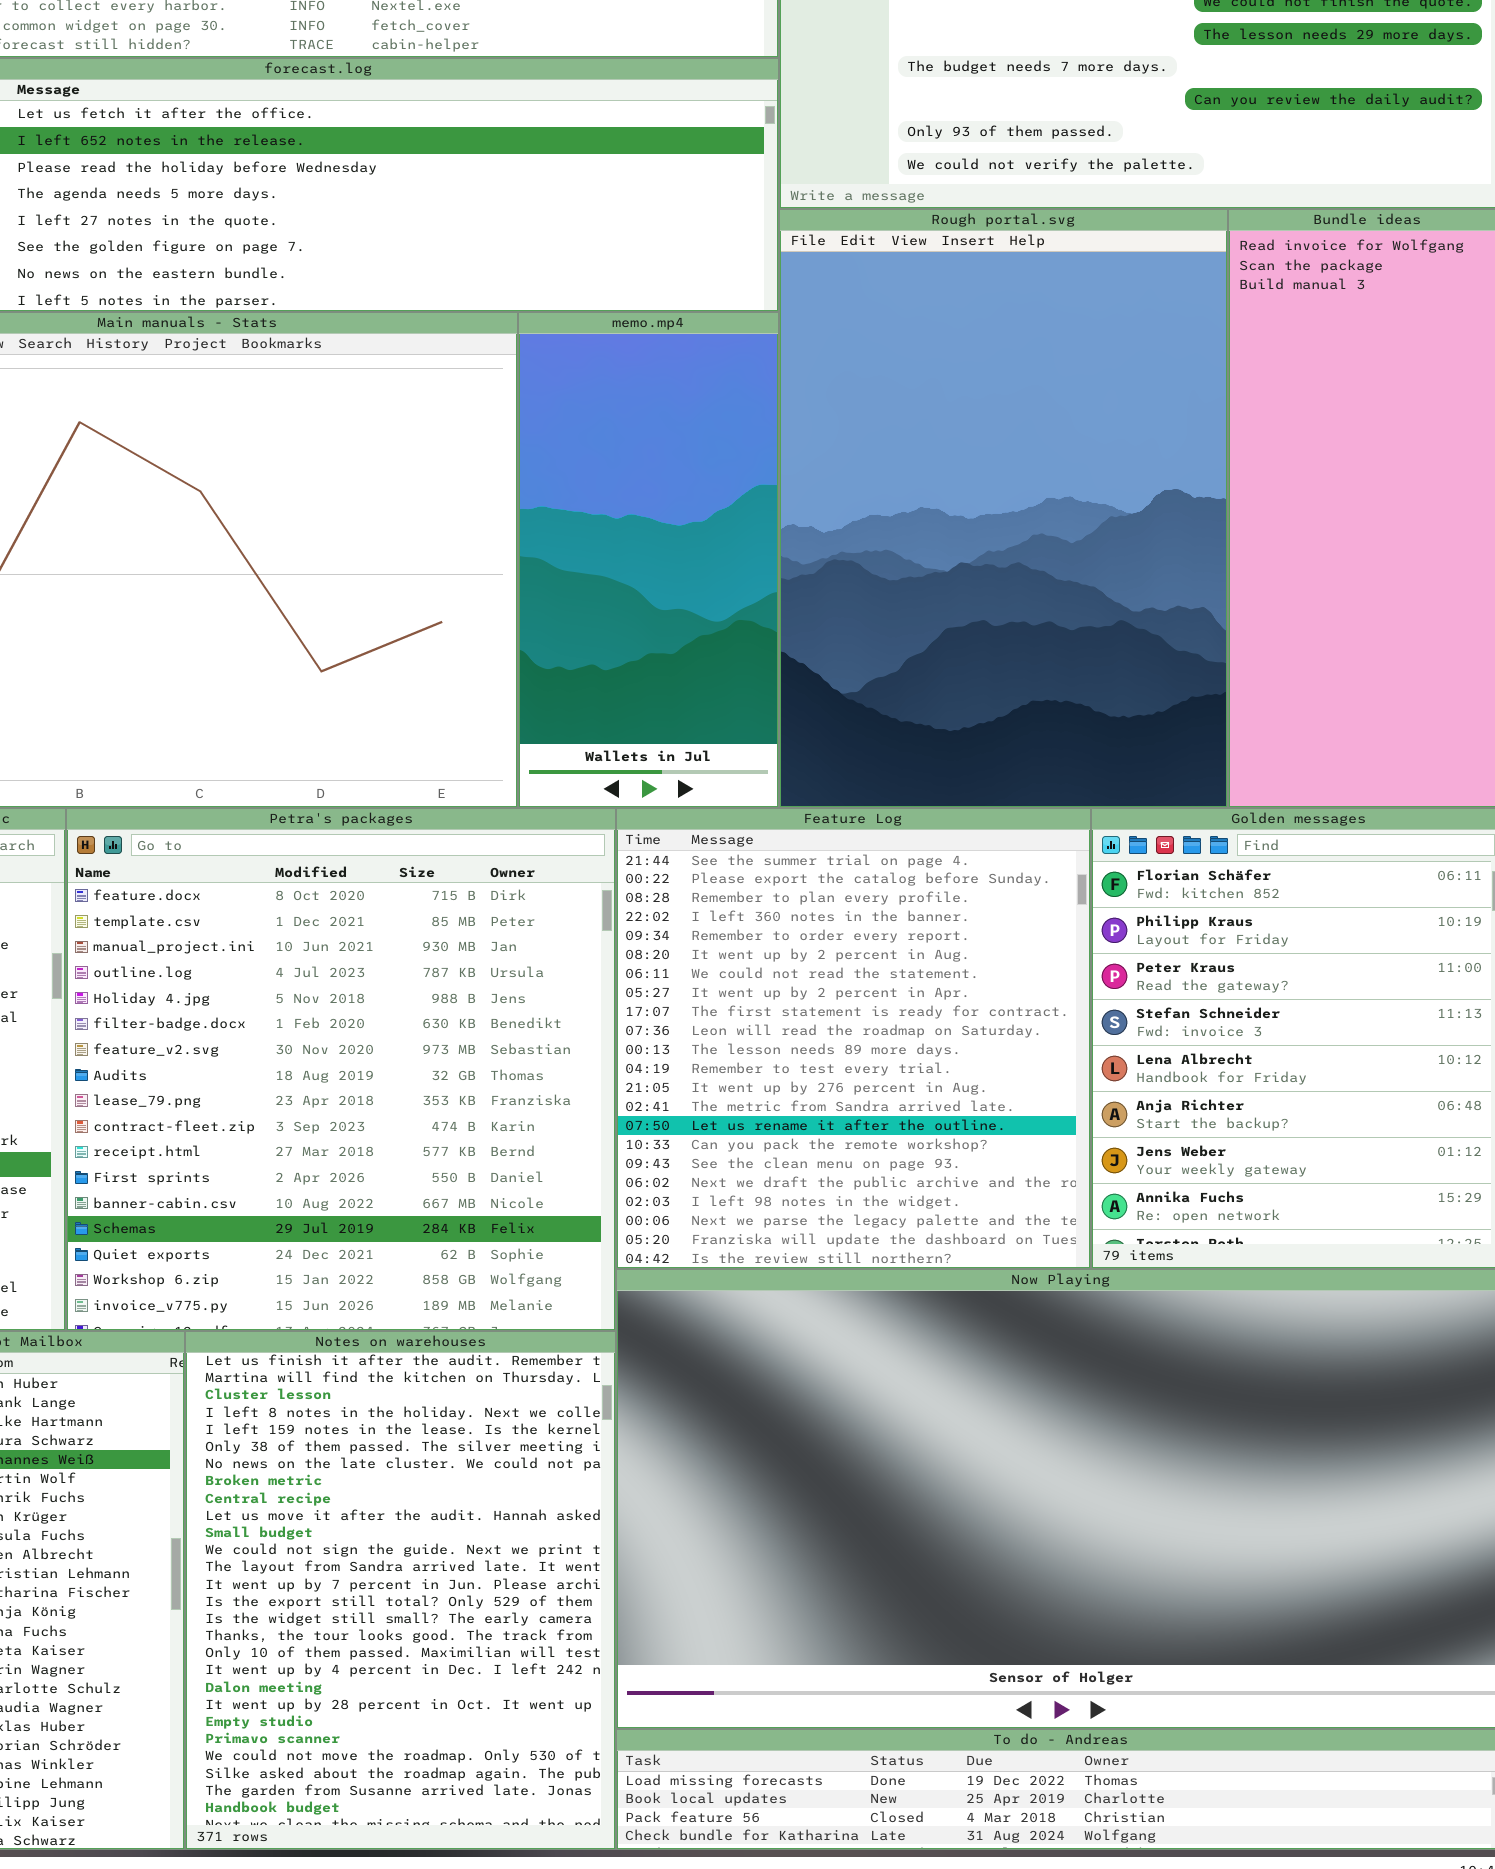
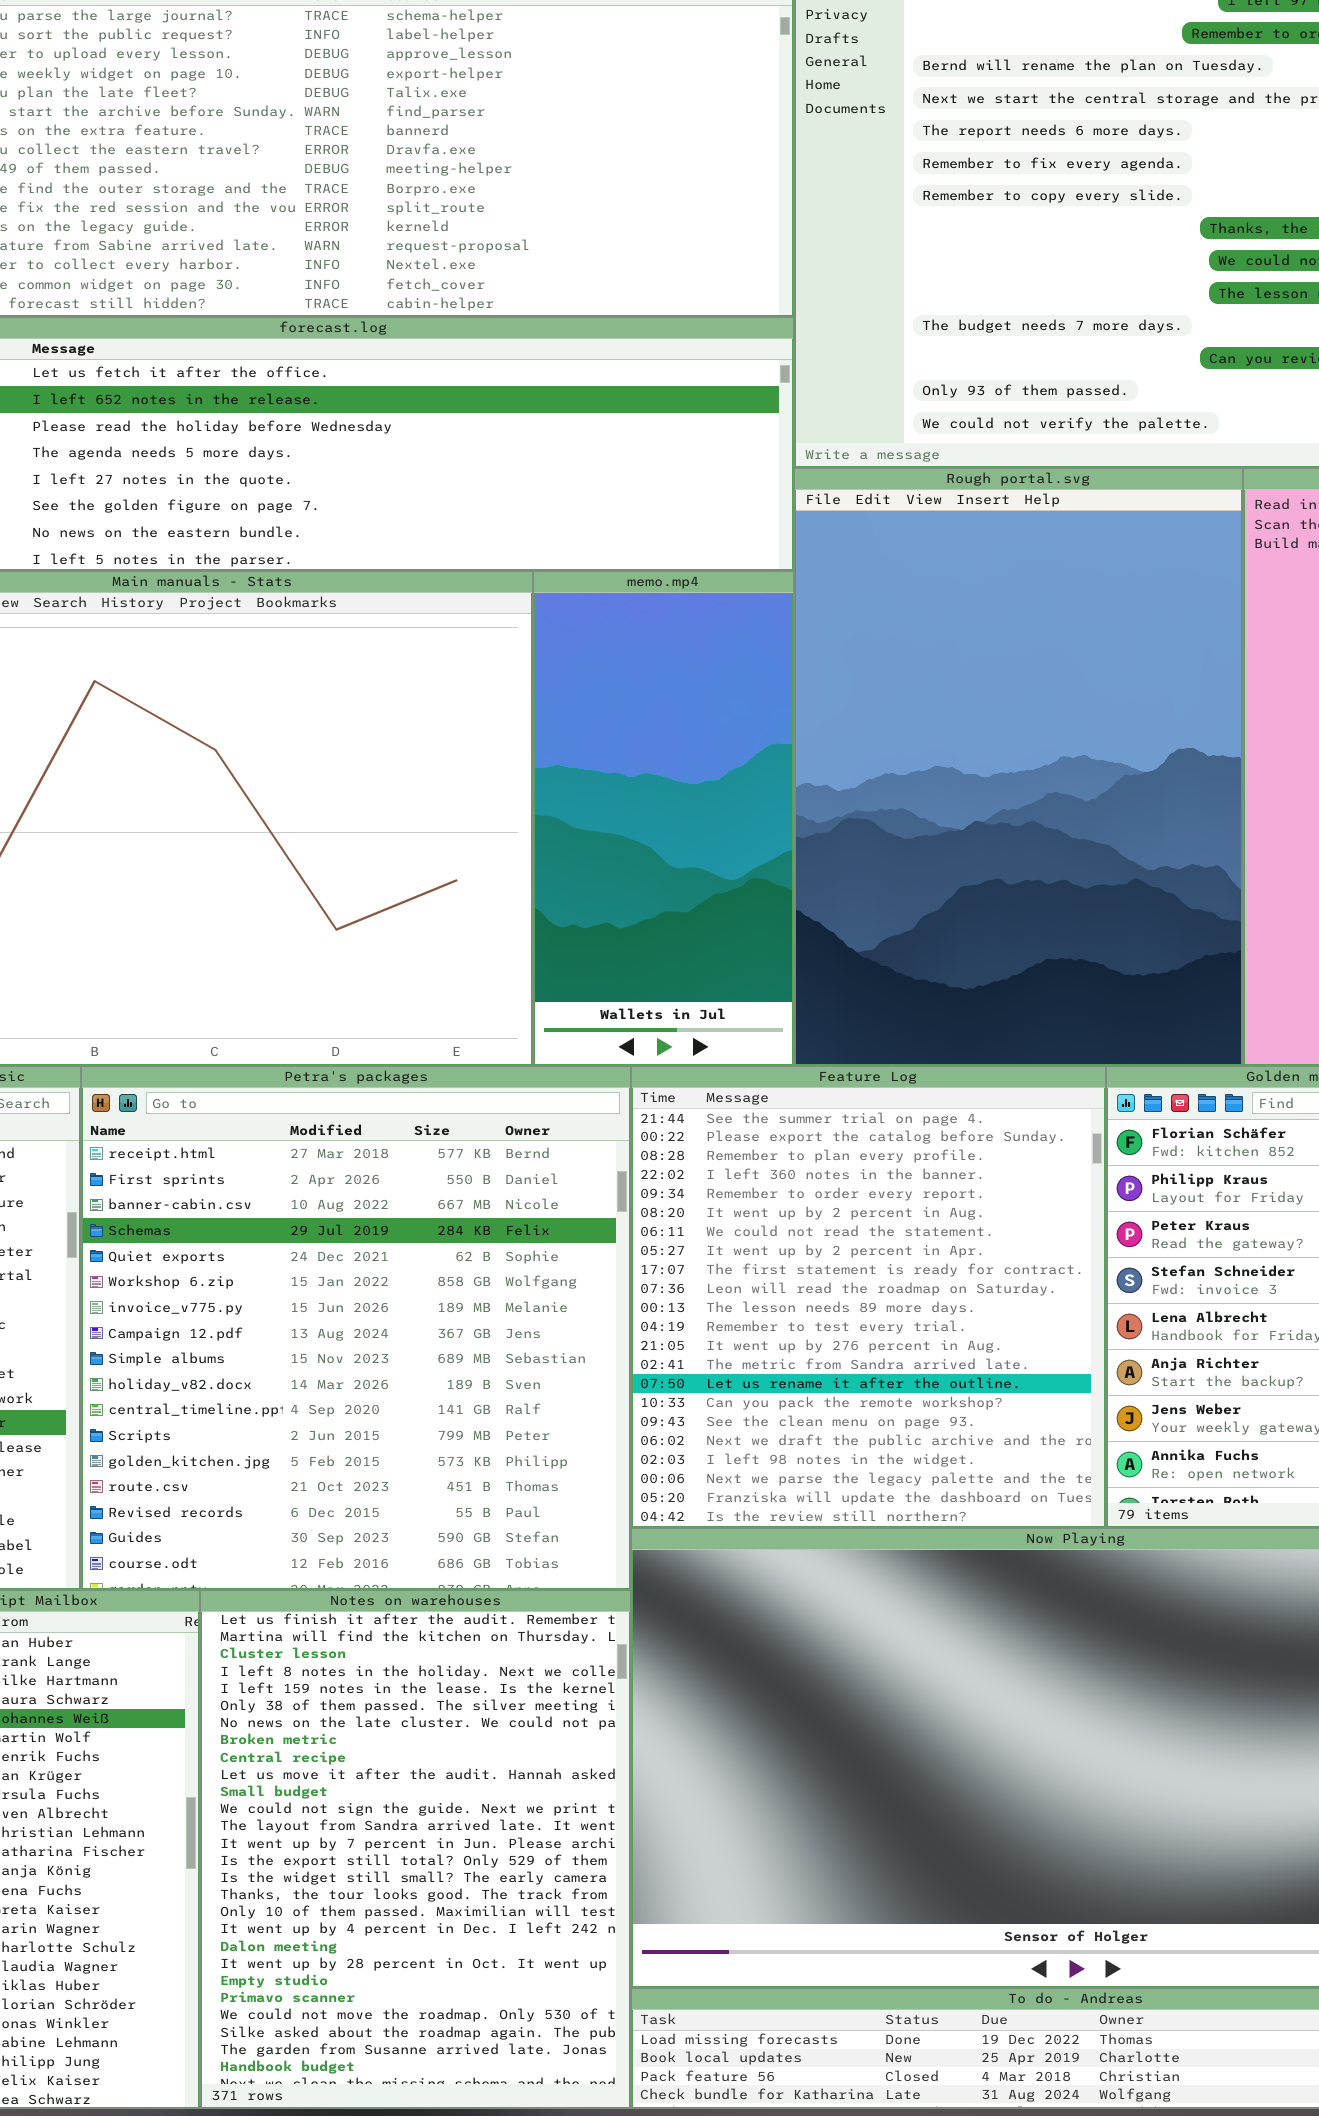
Petra's packages: [66,808,616,1331] -> [81,1066,631,1590], scrolled down 10 rows

